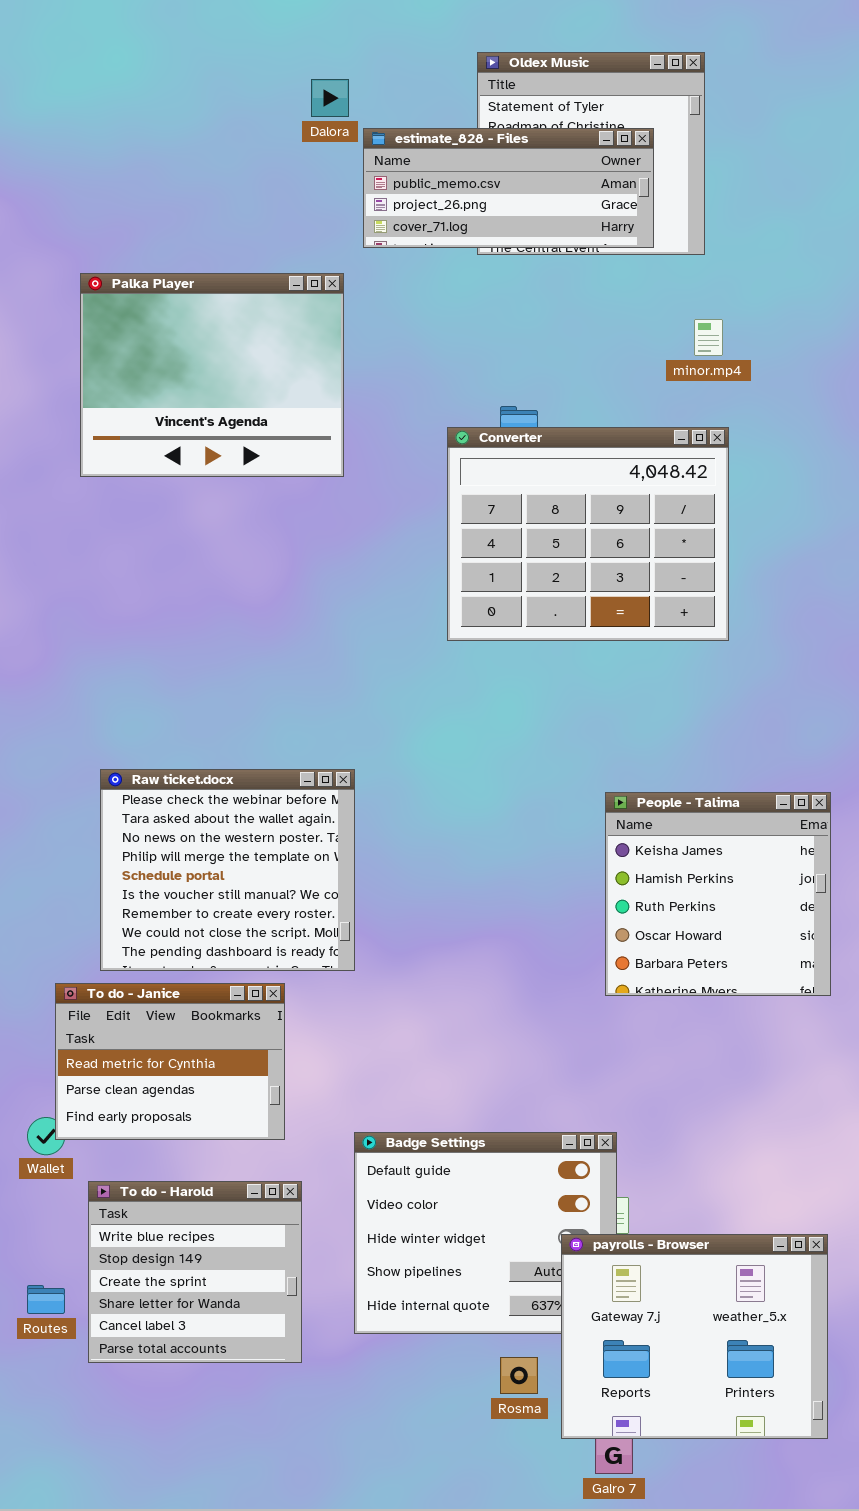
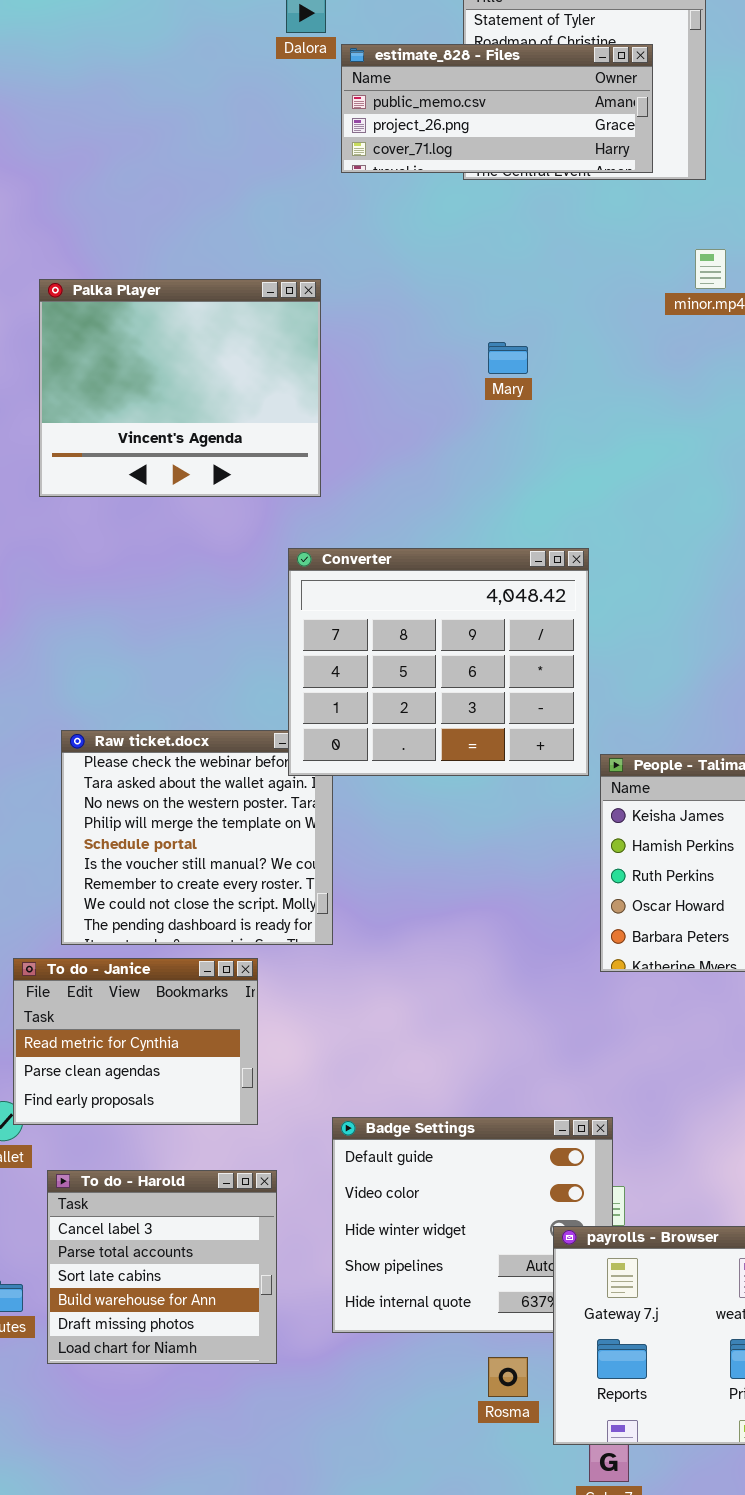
Palka Player: [80,273,344,477] -> [39,279,321,497], moved
Converter: [447,427,729,641] -> [288,548,589,776], moved
To do - Harold: [88,1181,302,1363] -> [47,1170,277,1364], scrolled down 4 rows

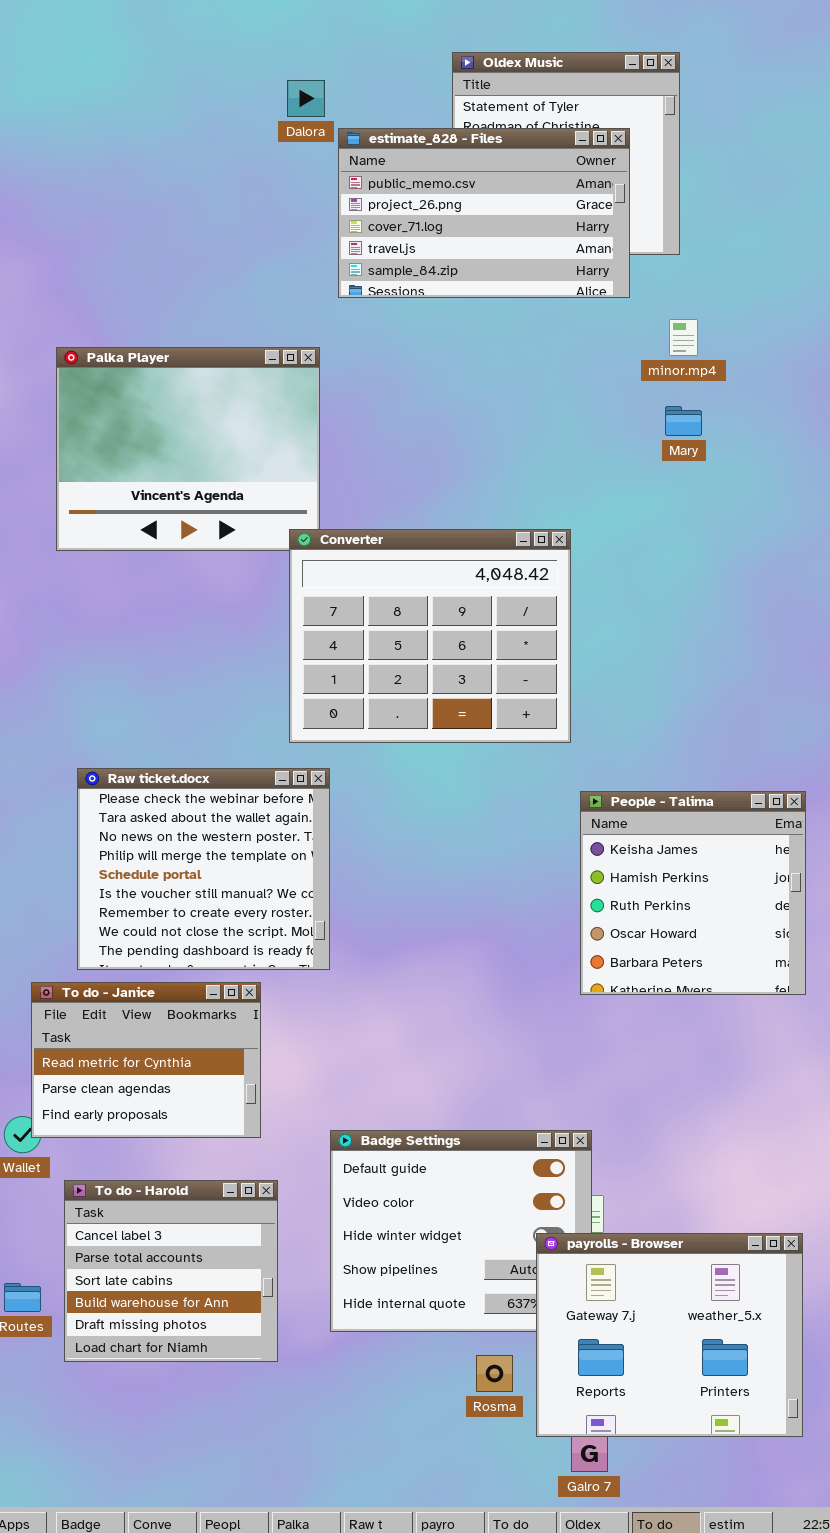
estimate_828 - Files: [341,44,653,173] -> [338,128,630,298], resized
Mary: [488,342,528,374] -> [665,406,702,436], moved
Converter: [288,548,589,776] -> [289,529,571,743], moved

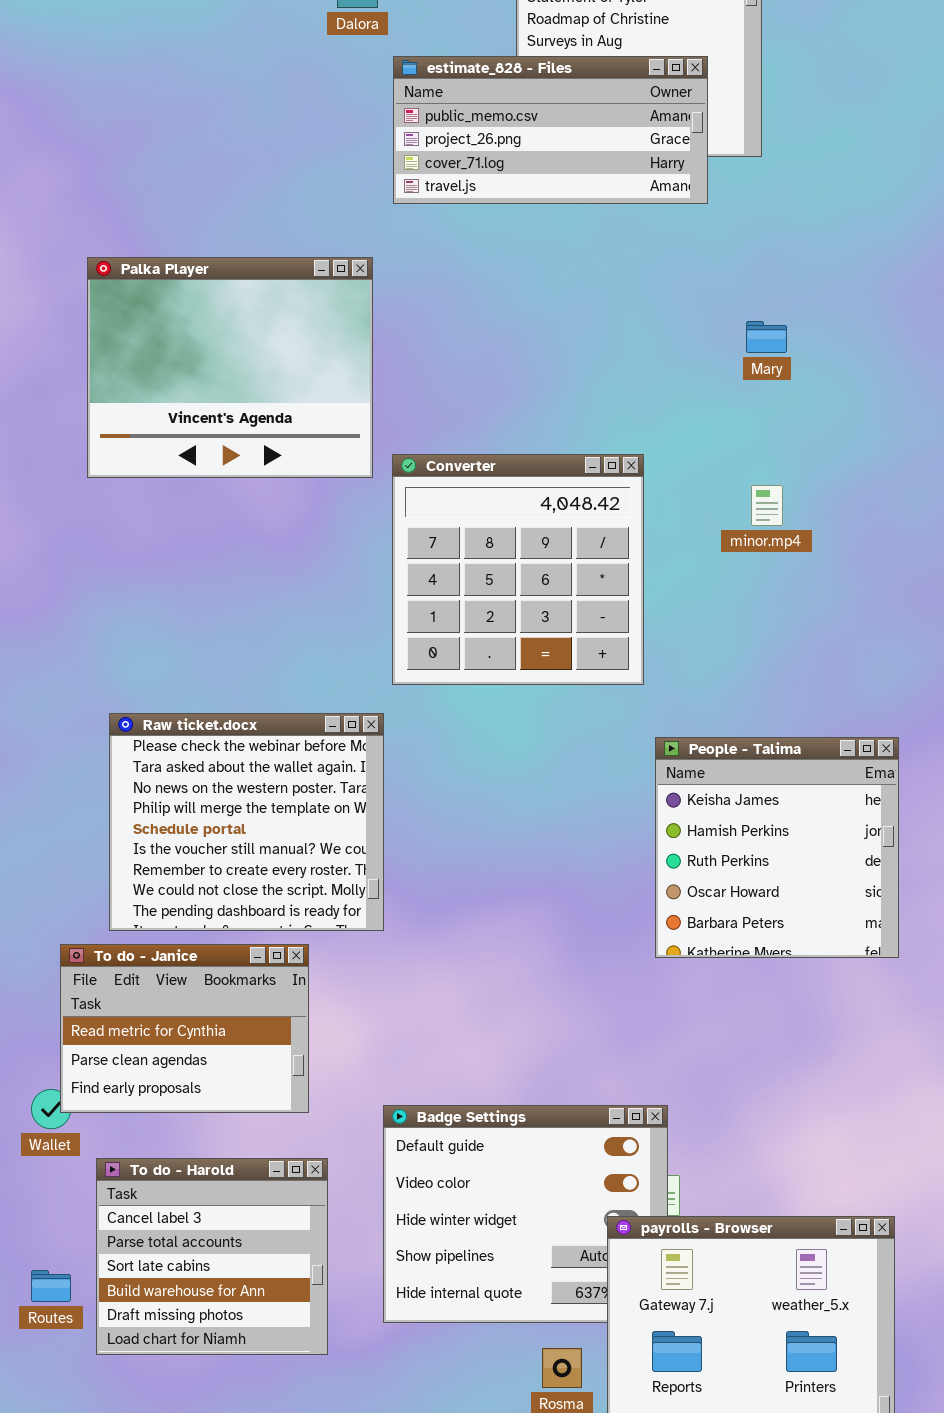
estimate_828 - Files: [338,128,630,298] -> [393,56,708,204], resized
minor.mp4: [669,319,698,356] -> [751,485,783,526], moved
Converter: [289,529,571,743] -> [392,454,644,685], resized

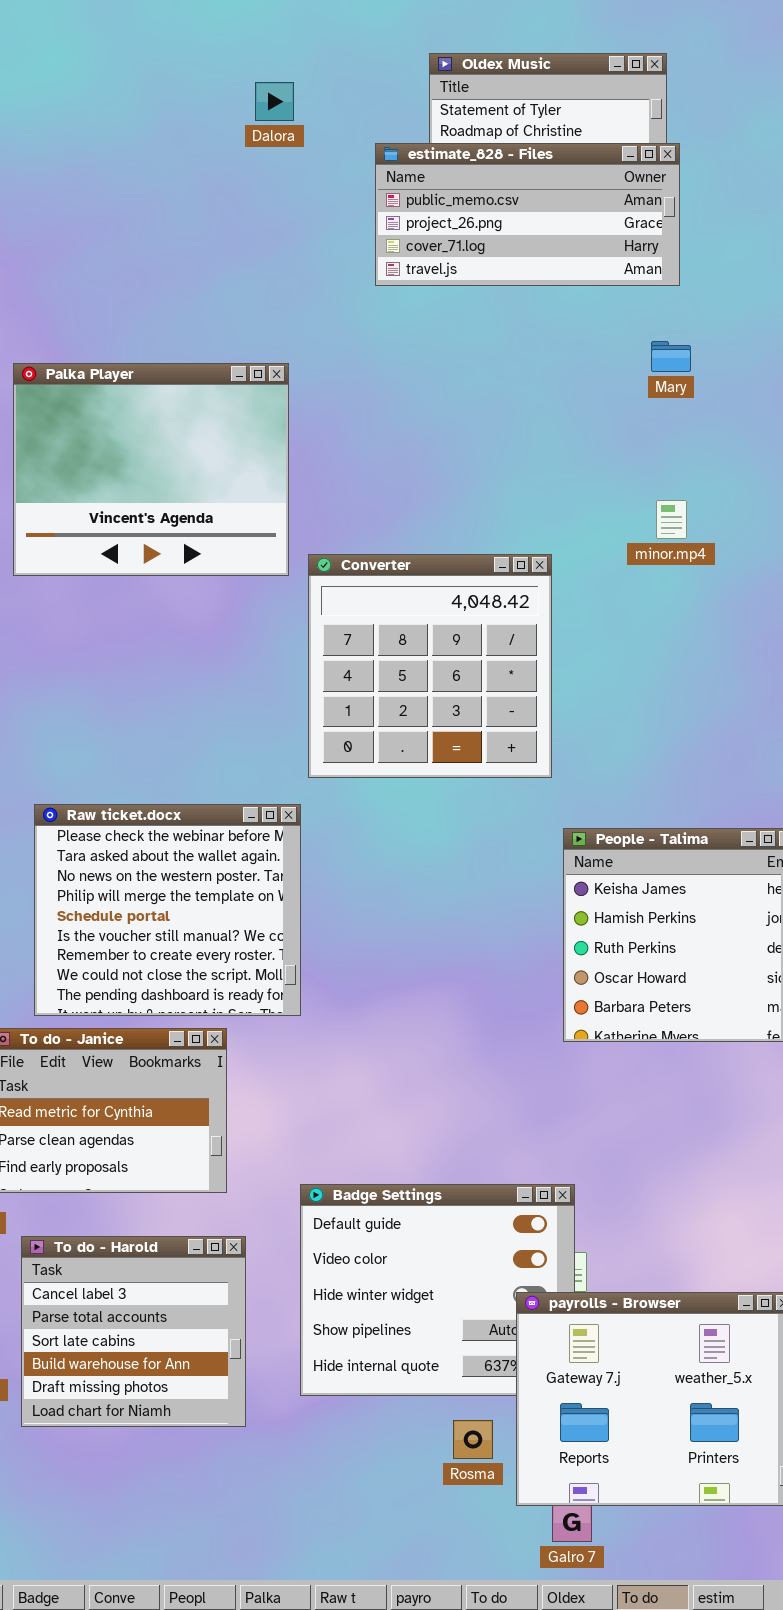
estimate_828 - Files: [393,56,708,204] -> [375,143,680,286], moved
Mary: [746,321,787,353] -> [651,341,691,372], moved
minor.mp4: [751,485,783,526] -> [656,500,687,539], moved

